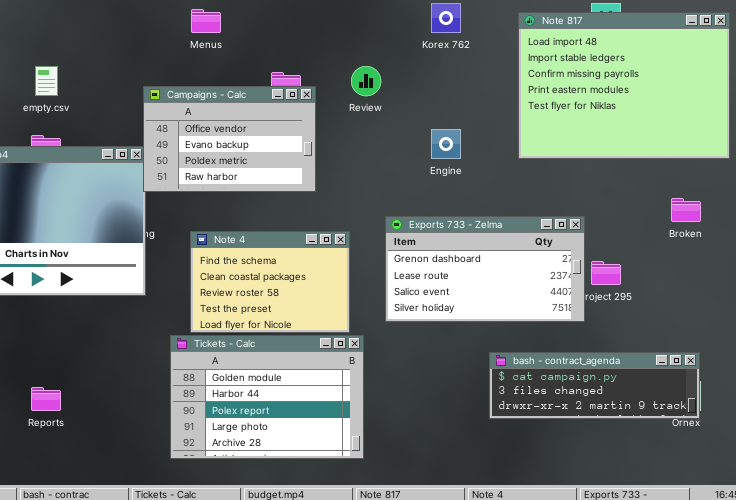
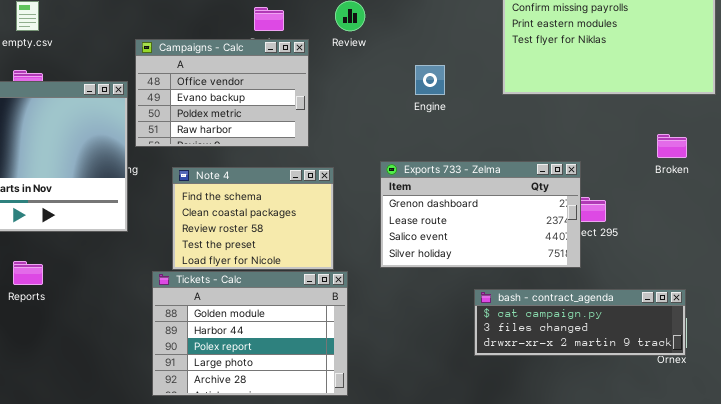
Campaigns - Calc: [143,86,316,192] -> [135,39,309,147], moved
Exports 733 - Zelma: [385,216,585,322] -> [380,161,581,268], moved
Reports: [31,387,61,411] -> [13,261,43,285], moved

